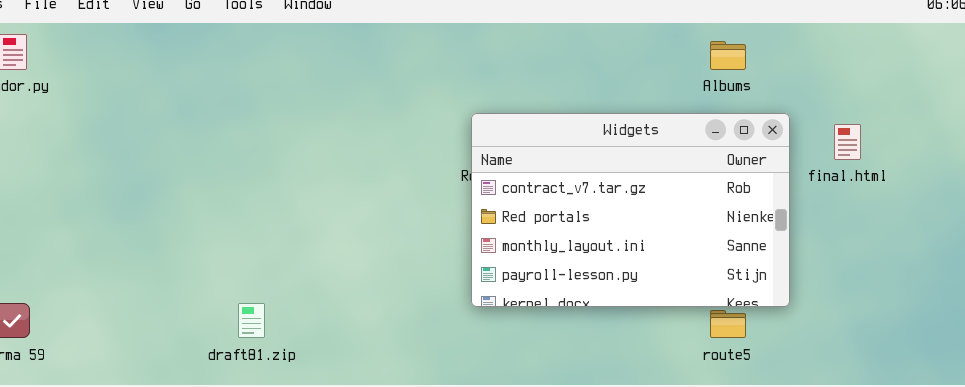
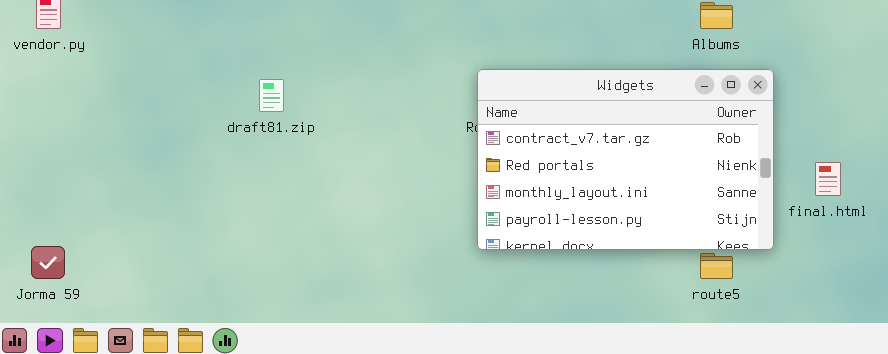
final.html: [834,124,861,160] -> [815,162,841,196], moved
draft81.zip: [238,303,265,338] -> [259,79,284,112], moved

